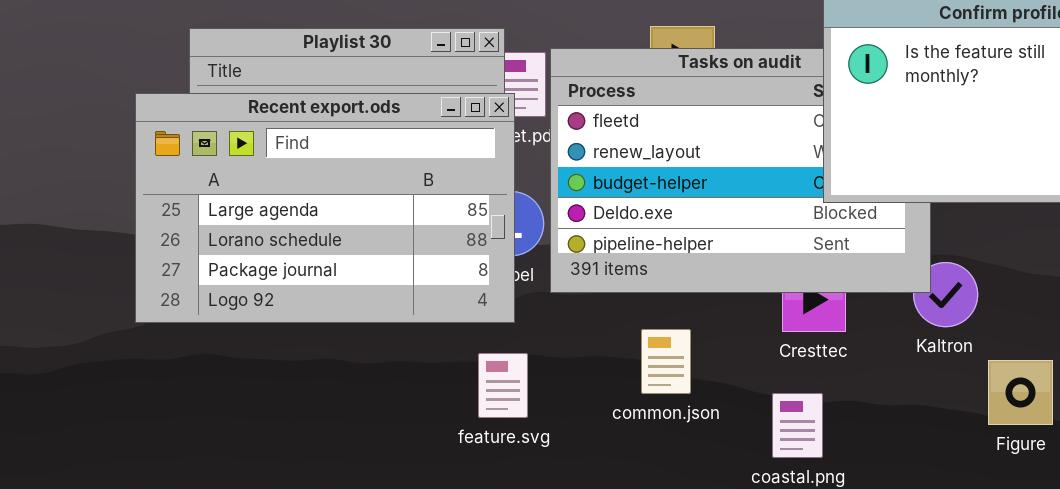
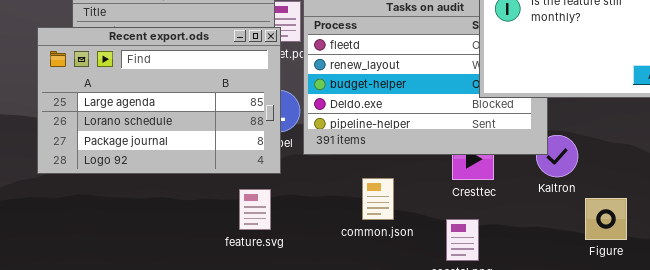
feature.svg: [478,353,528,418] -> [239,189,271,230], moved

